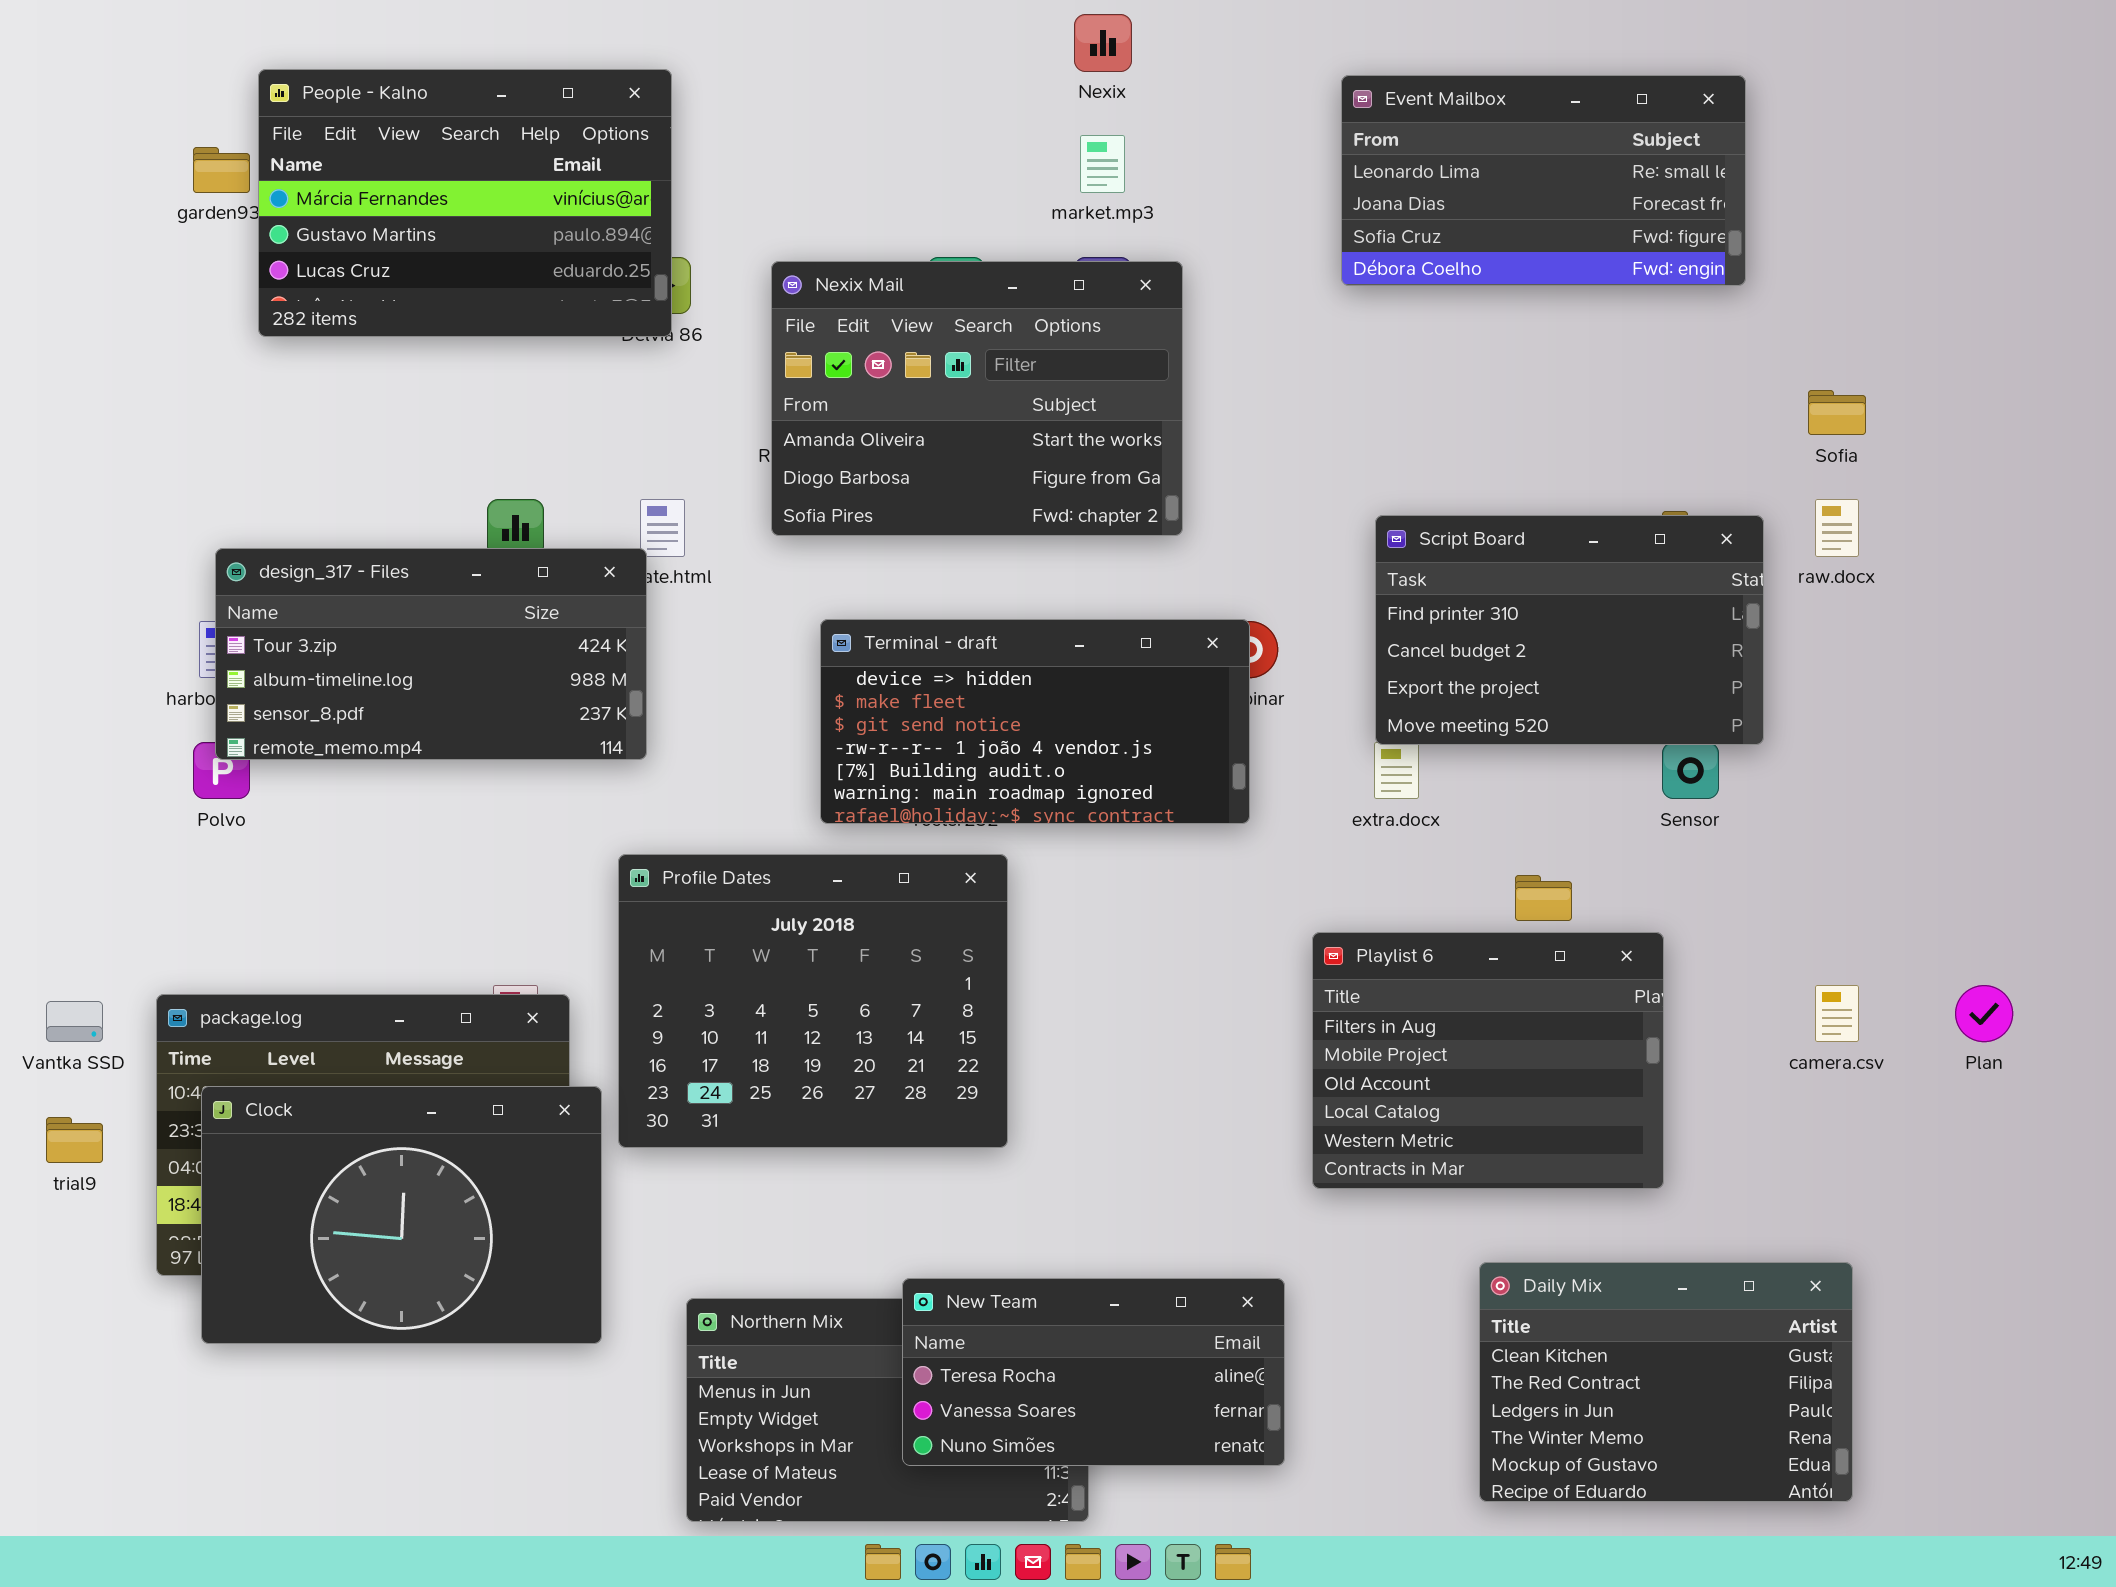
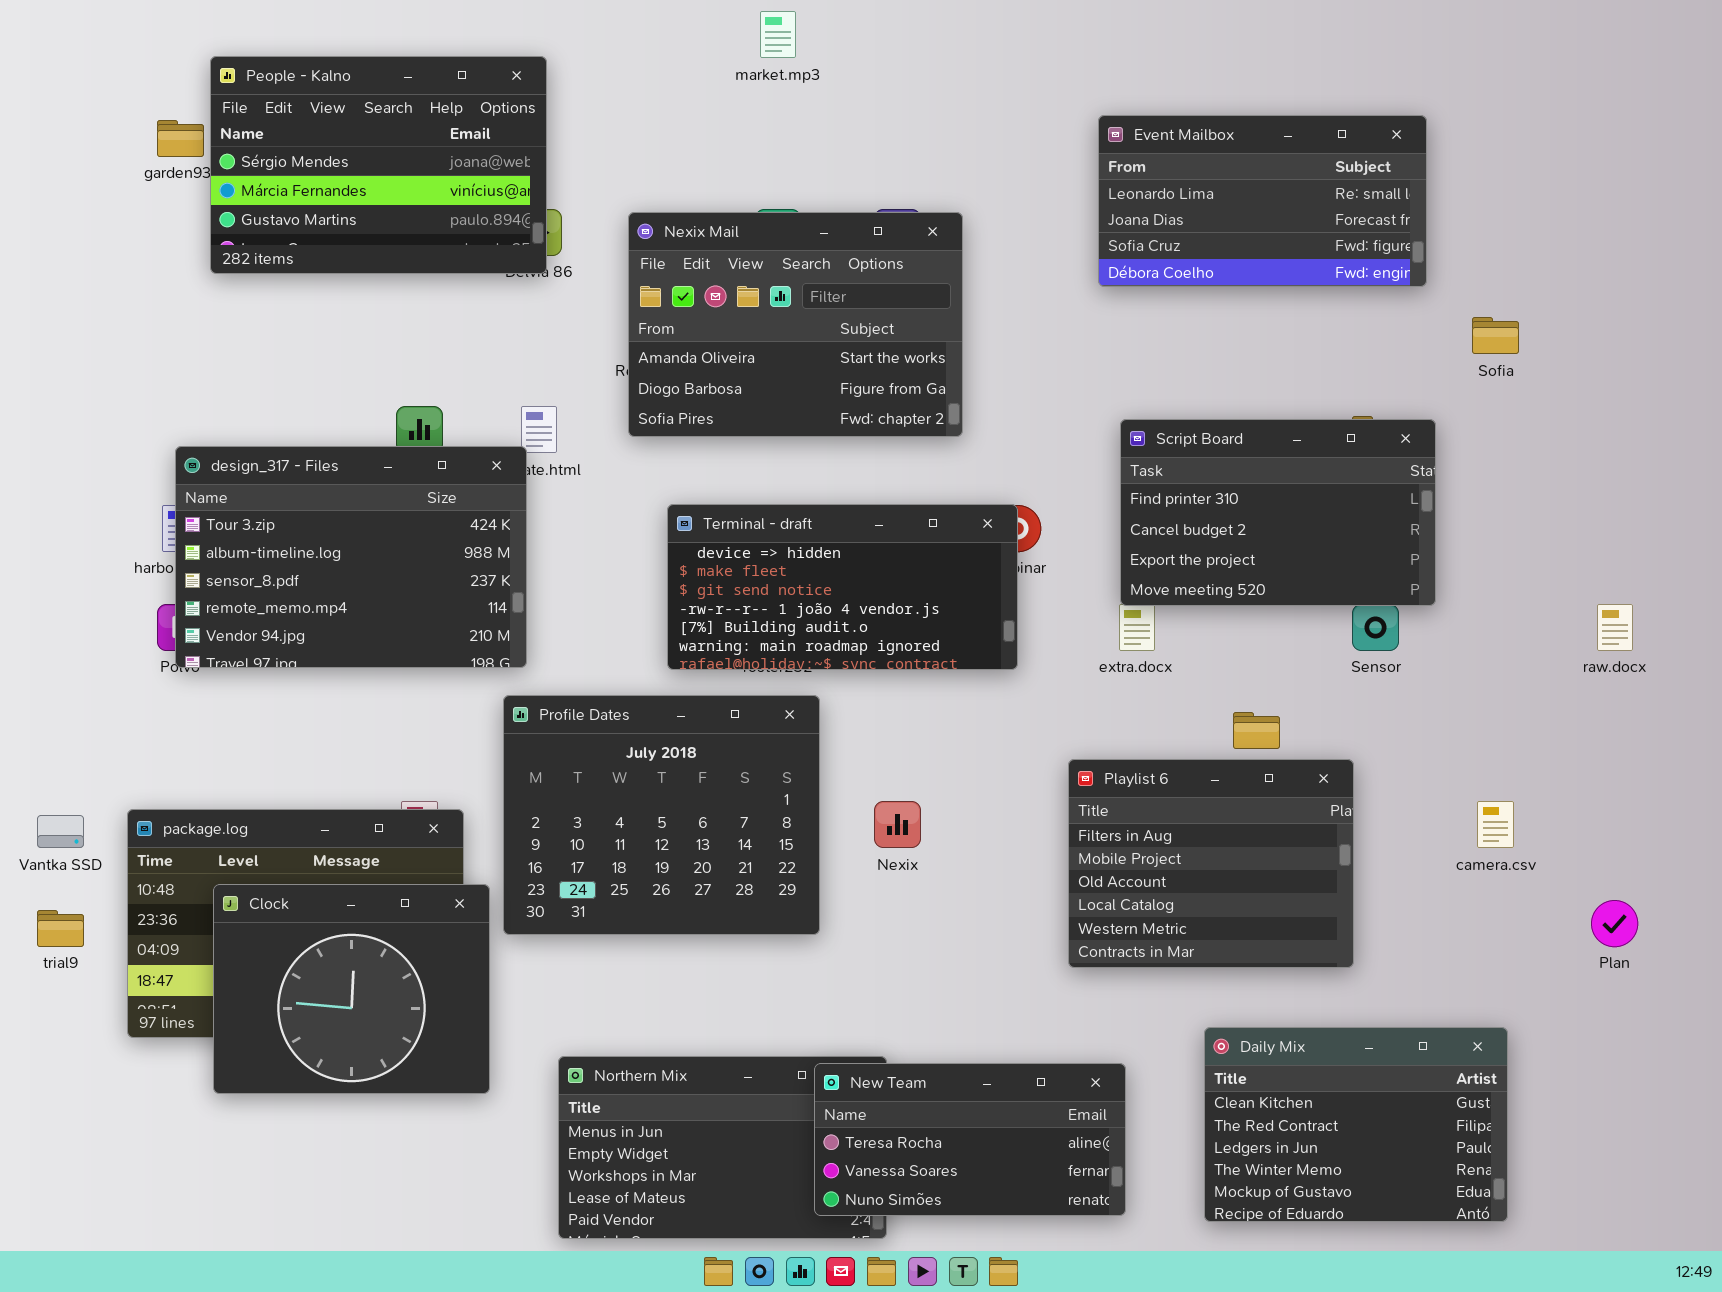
Nexix: [1074,14,1132,72] -> [874,801,921,848], moved
People - Kalno: [258,69,672,337] -> [210,56,547,274], scrolled up 1 row
Event Mailbox: [1341,75,1746,286] -> [1098,115,1427,287], moved
market.mp3: [1080,135,1125,193] -> [760,11,796,58], moved
raw.docx: [1815,499,1859,557] -> [1597,604,1633,651], moved
design_317 - Files: [215,548,647,760] -> [175,446,527,668], resized
Plan: [1955,985,2013,1042] -> [1591,900,1638,947], moved
Clock: [201,1086,602,1344] -> [213,884,490,1094], resized
New Team: [902,1278,1285,1466] -> [814,1063,1126,1216], moved

